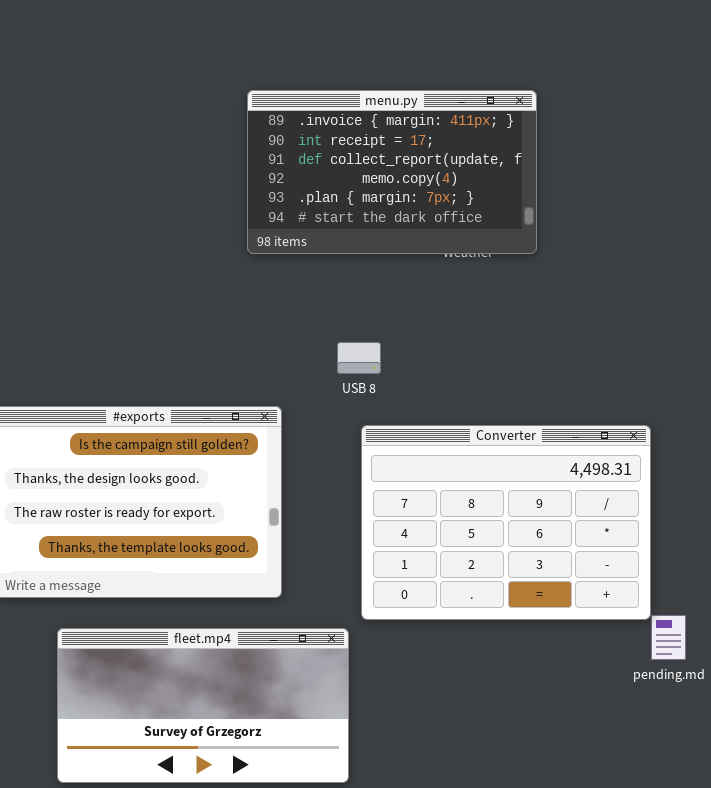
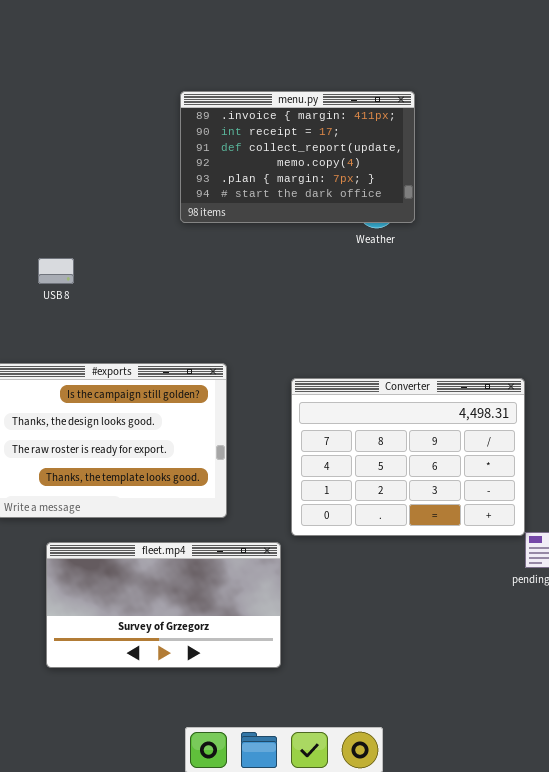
menu.py: [247,90,537,254] -> [180,91,415,223], moved
USB 8: [337,342,381,374] -> [38,258,74,284], moved

